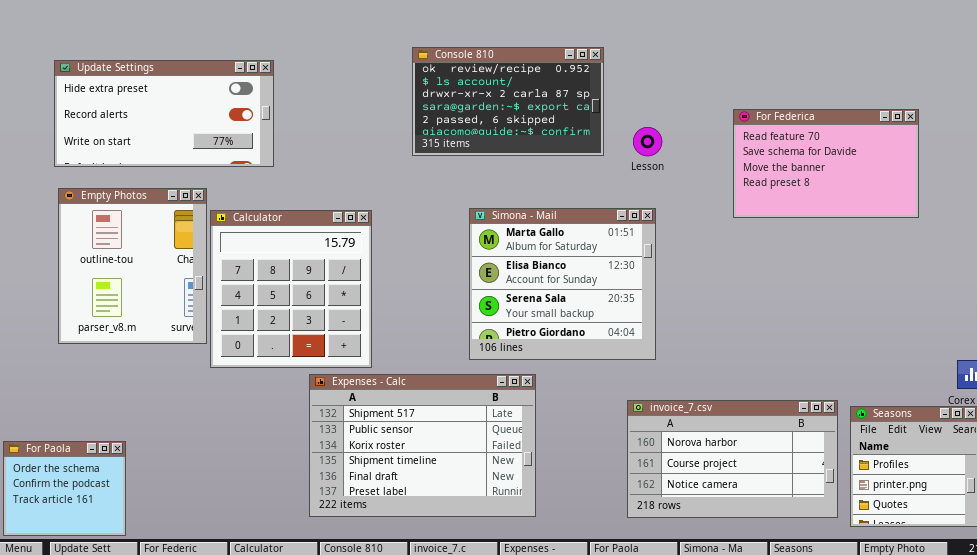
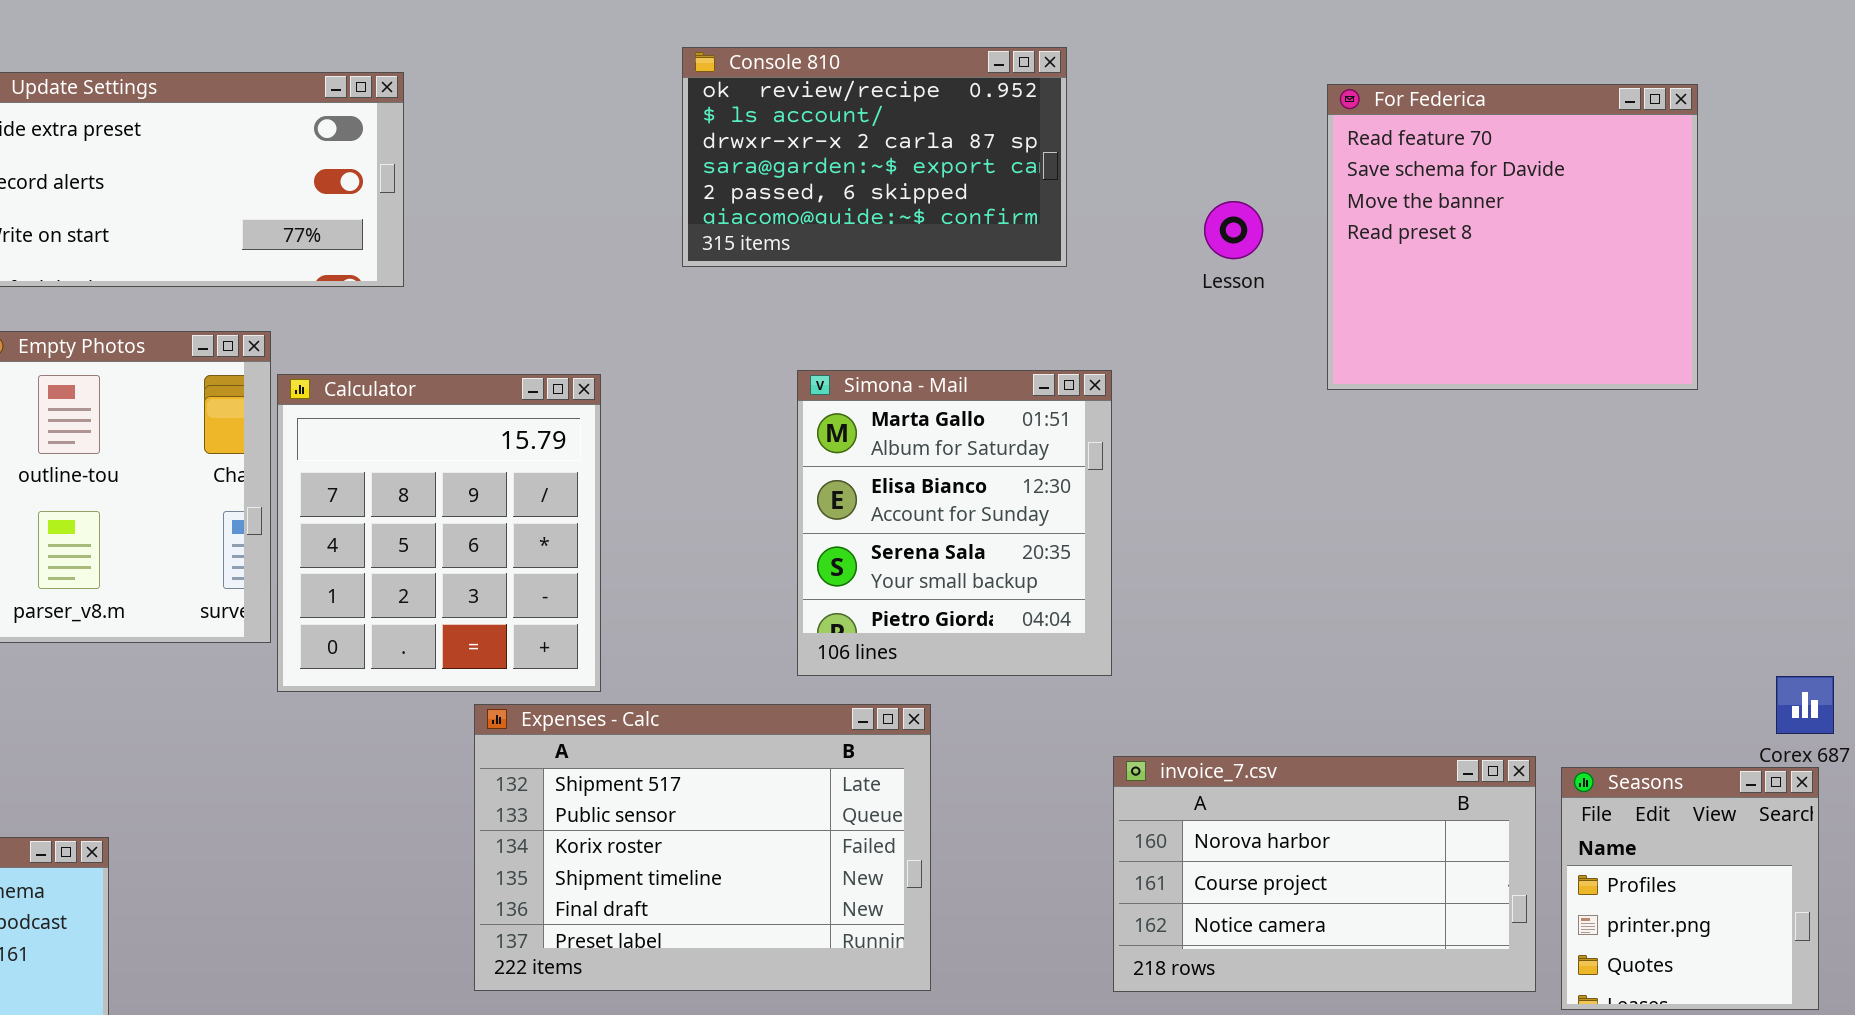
For Federica: [733,109,919,218] -> [1327,84,1698,390], resized
Lesson: [633,127,662,156] -> [1204,201,1263,259], moved
Simona - Mail: [469,208,656,360] -> [797,370,1112,676], resized

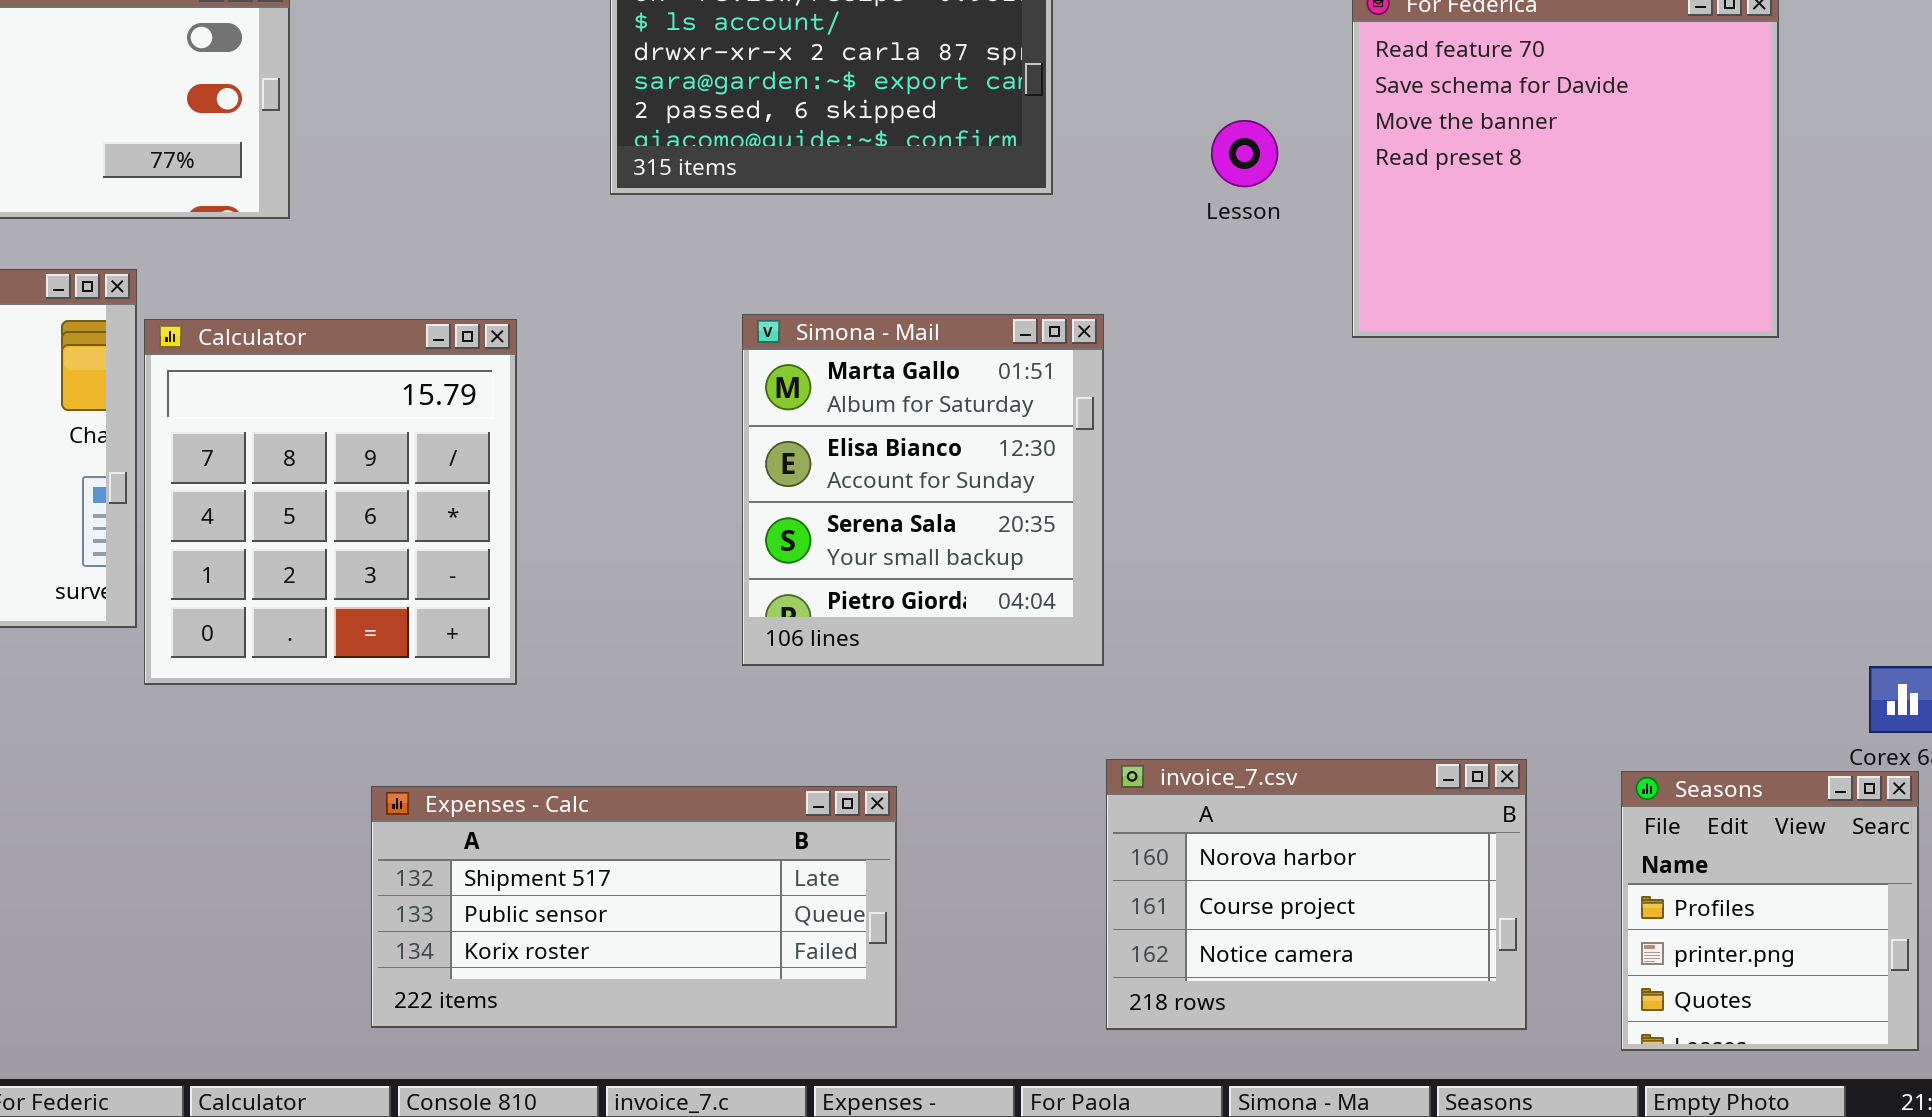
Expenses - Calc: [474,704,931,991] -> [371,786,897,1028], resized
invoice_7.csv: [1113,756,1536,992] -> [1106,759,1527,1030], resized

